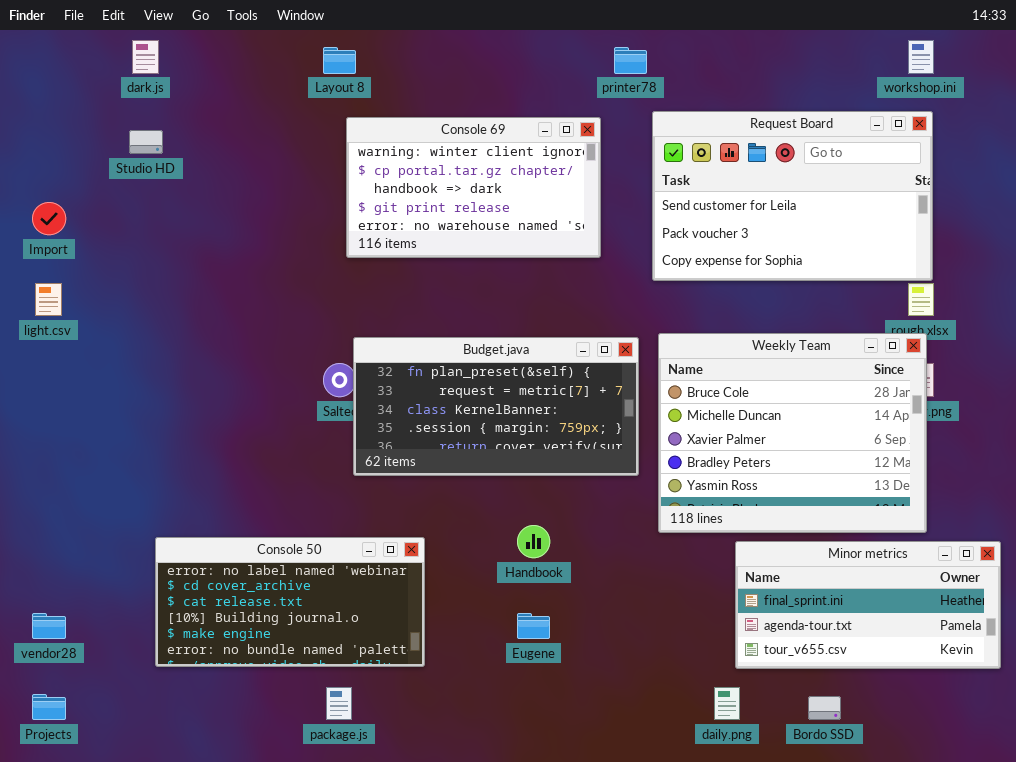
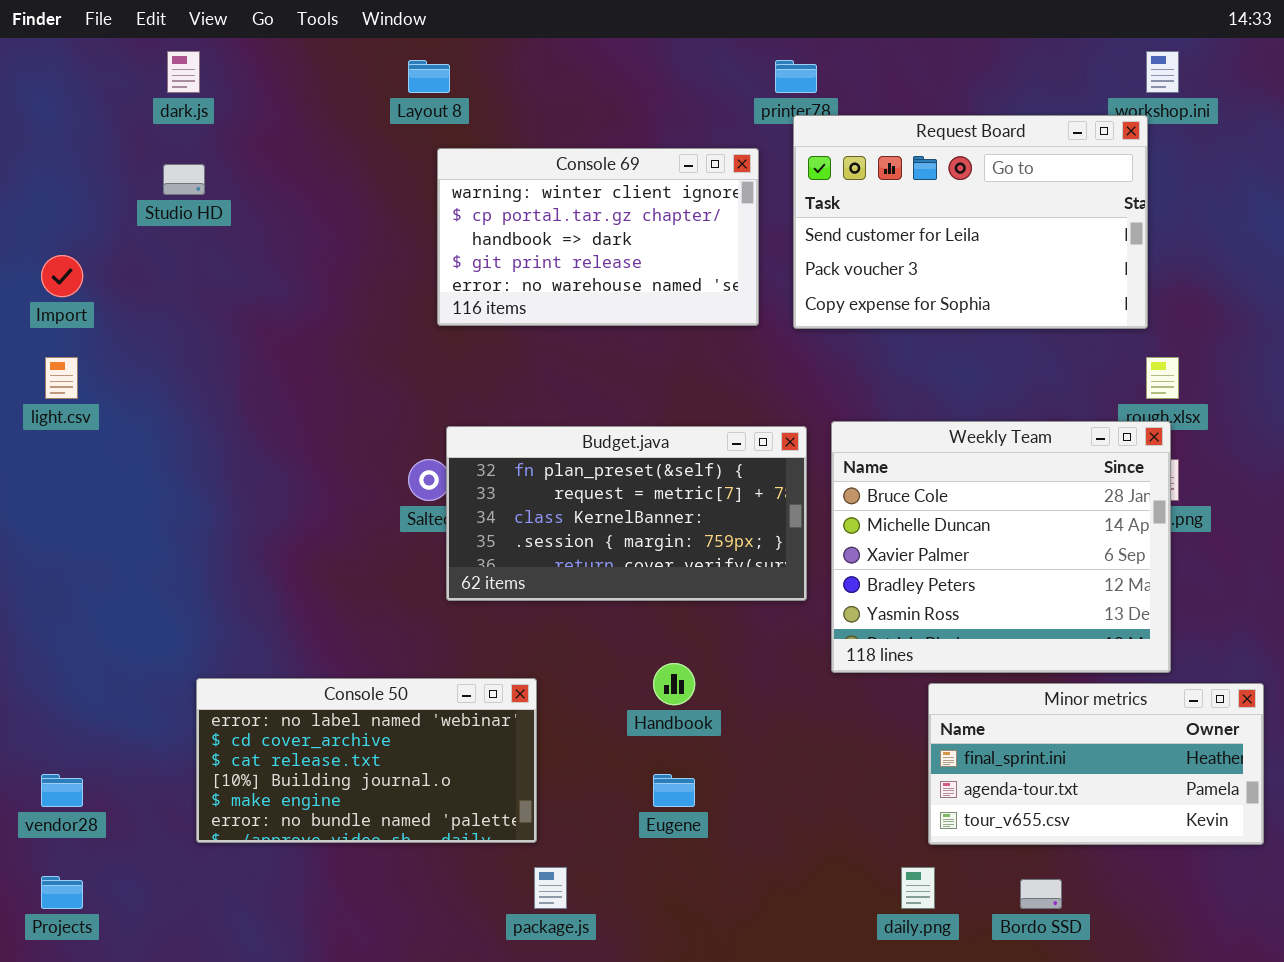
Request Board: [652,111,933,281] -> [793,115,1148,329], moved
package.js: [326,687,352,720] -> [534,867,567,909], moved

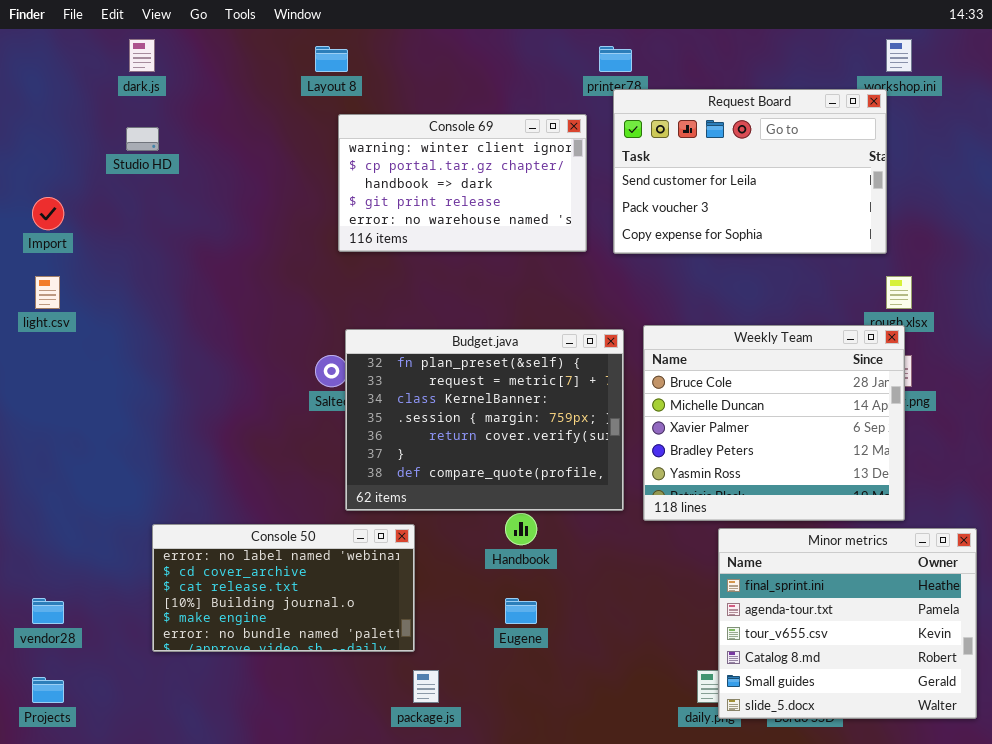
Budget.java: [446,426,807,601] -> [345,329,624,511], resized
Minor metrics: [928,683,1264,845] -> [718,528,977,719], resized

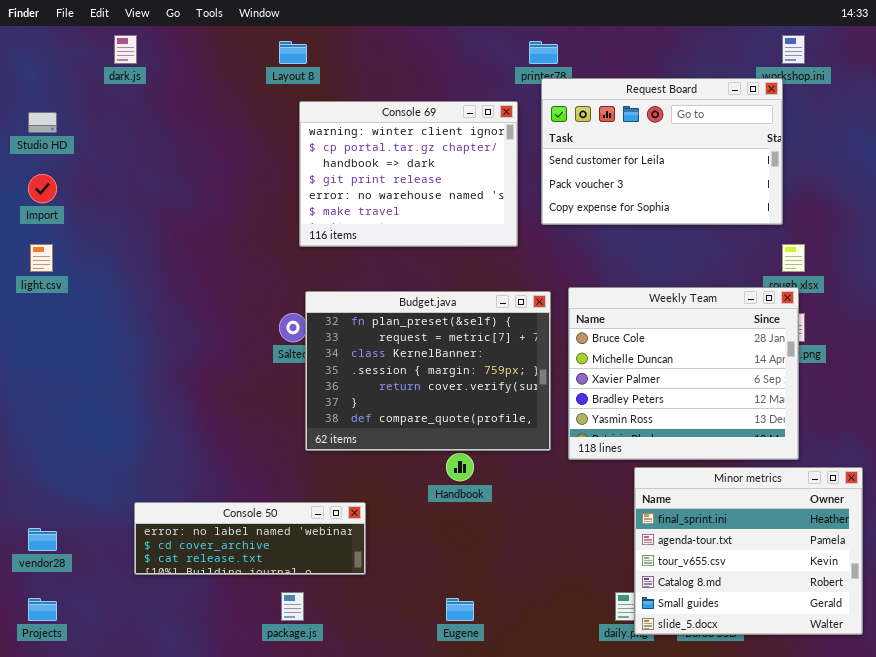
Console 69: [338,114,587,252] -> [299,101,518,247], resized
Studio HD: [126,127,159,151] -> [28,112,57,133], moved
Console 50: [152,524,415,652] -> [134,502,366,575], resized
Eugene: [505,598,537,624] -> [446,598,474,621], moved
package.js: [413,670,439,703] -> [281,592,304,621], moved

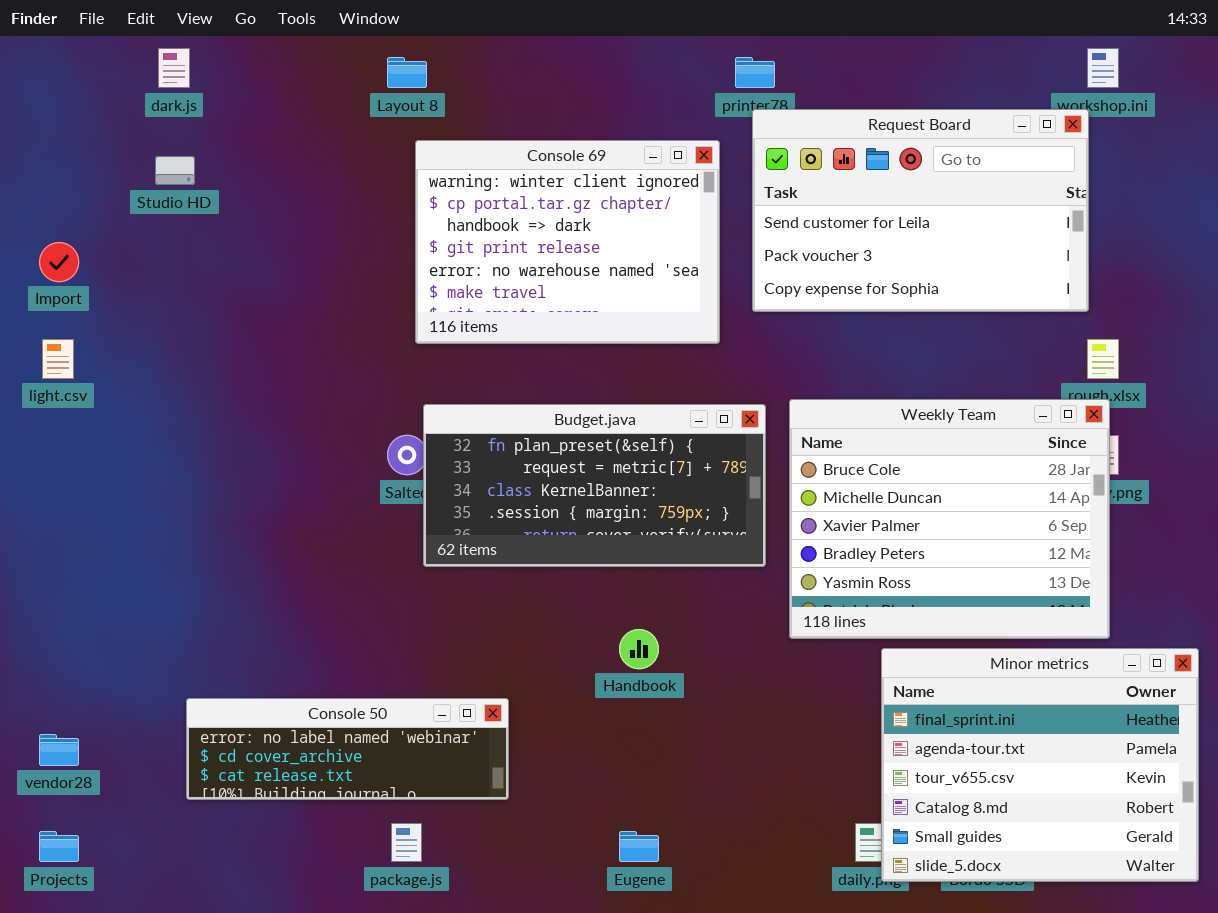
Studio HD: [28,112,57,133] -> [155,156,195,185], moved
Budget.java: [305,291,551,451] -> [423,404,766,567], resized

